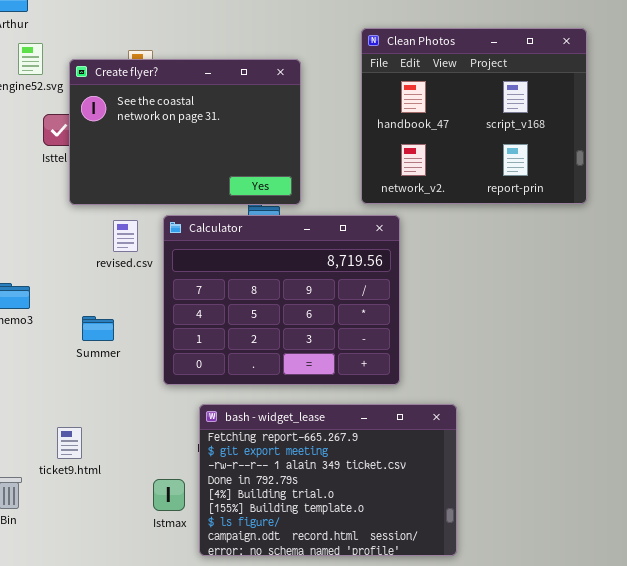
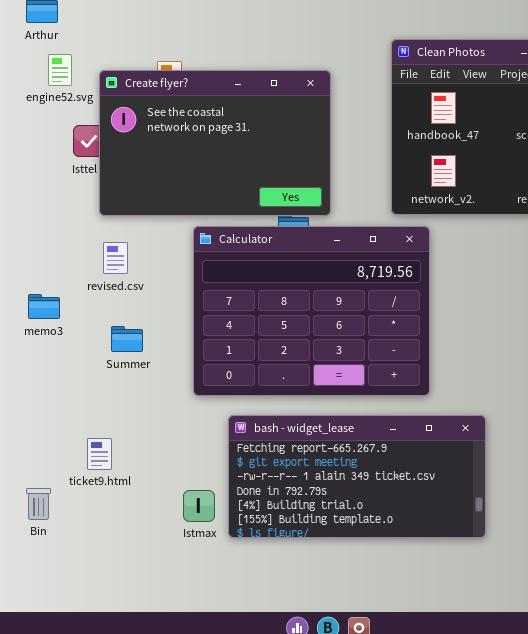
revised.csv: [113,220,138,252] -> [103,242,128,274], moved
bash - widget_lease: [199,404,457,556] -> [228,415,486,538], resized

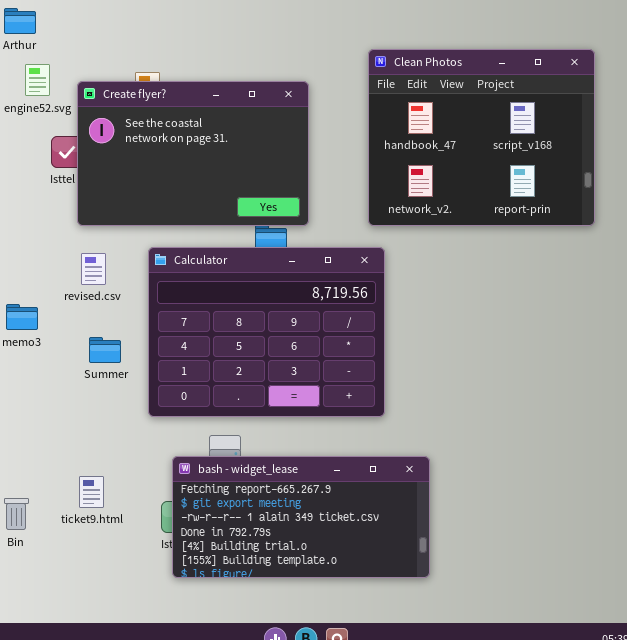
Calculator: [193,226,430,396] -> [148,247,385,417], moved
bash - widget_lease: [228,415,486,538] -> [172,456,430,578], moved
ticket9.html: [87,438,112,470] -> [79,476,104,508], moved

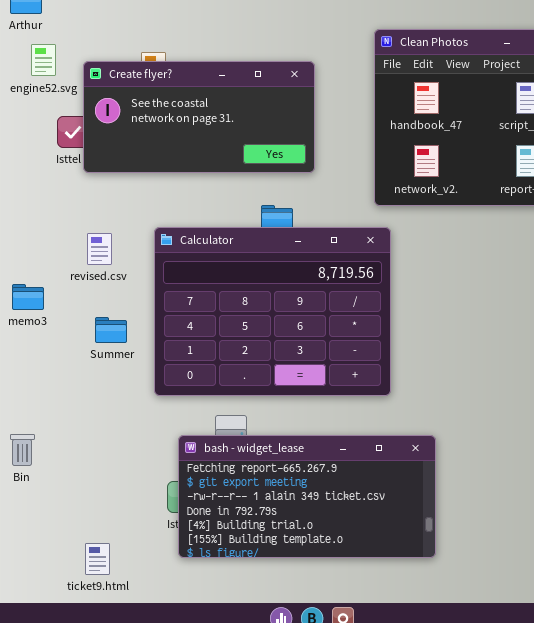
Create flyer?: [77,81,309,226] -> [83,61,315,173], resized
ticket9.html: [79,476,104,508] -> [85,543,110,575], moved
Bin: [4,498,29,530] -> [10,434,35,466], moved

